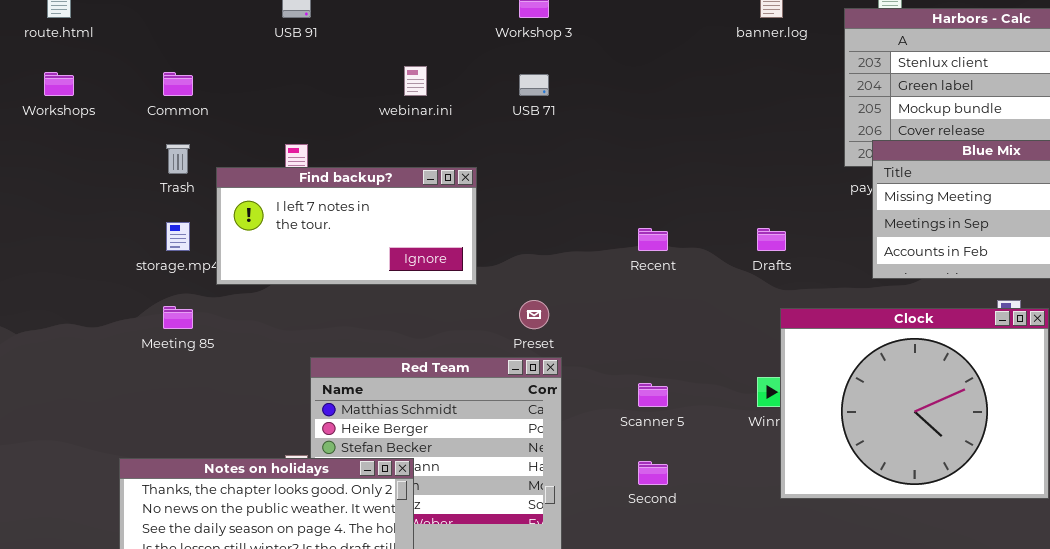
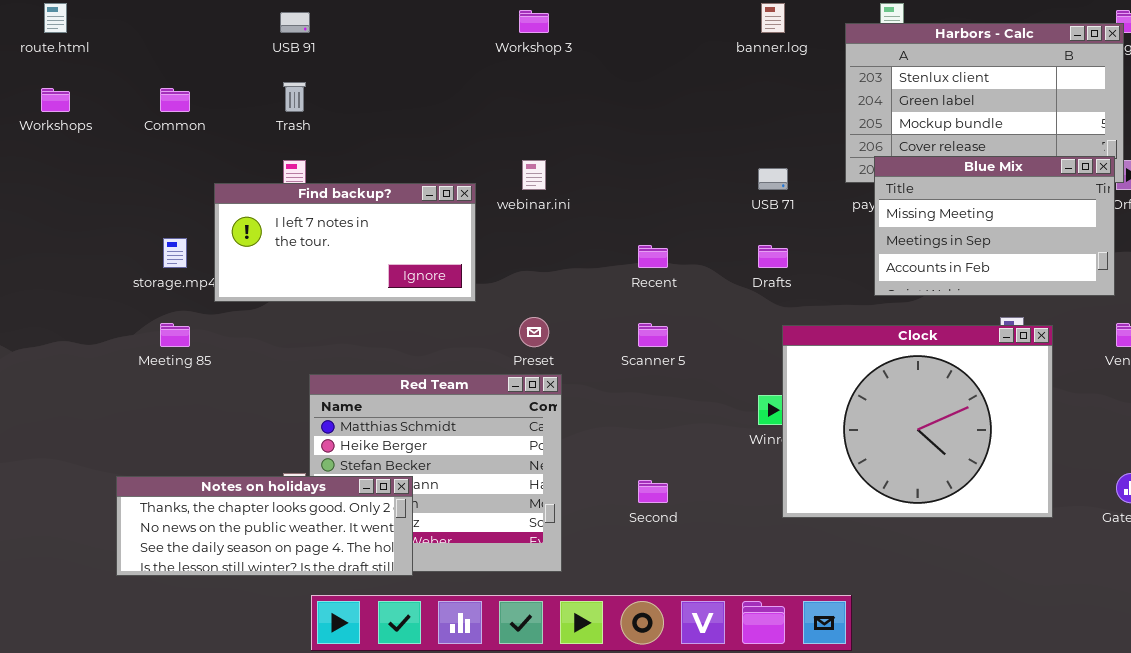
webinar.ini: [404,66,427,96] -> [522,160,546,190], moved
USB 71: [519,74,549,96] -> [758,168,788,190], moved
Trash: [166,144,190,174] -> [283,82,306,112], moved
Scanner 5: [638,383,668,407] -> [638,323,668,347], moved

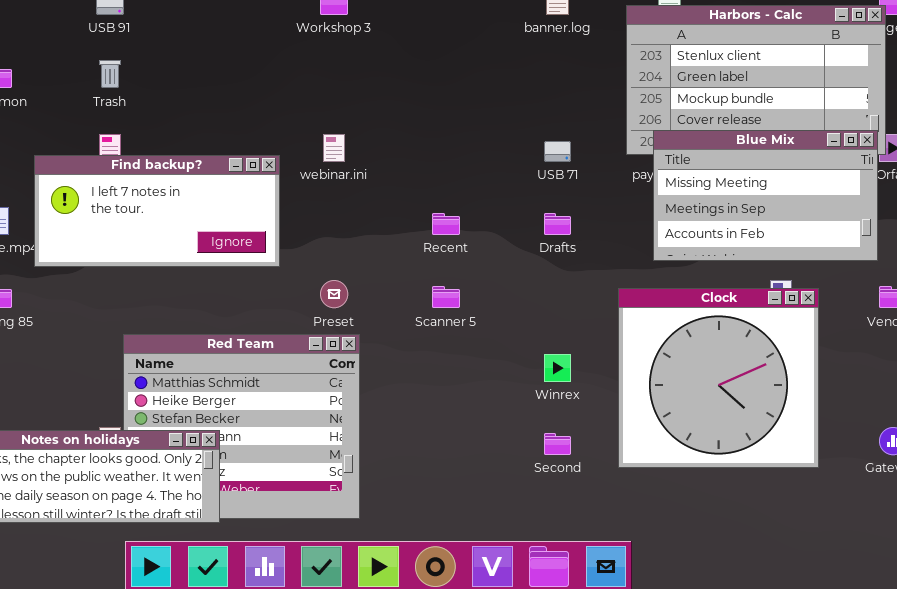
Clock: [782,325,1053,518] -> [618,288,819,468], resized
Second: [638,480,668,503] -> [544,433,571,455], moved

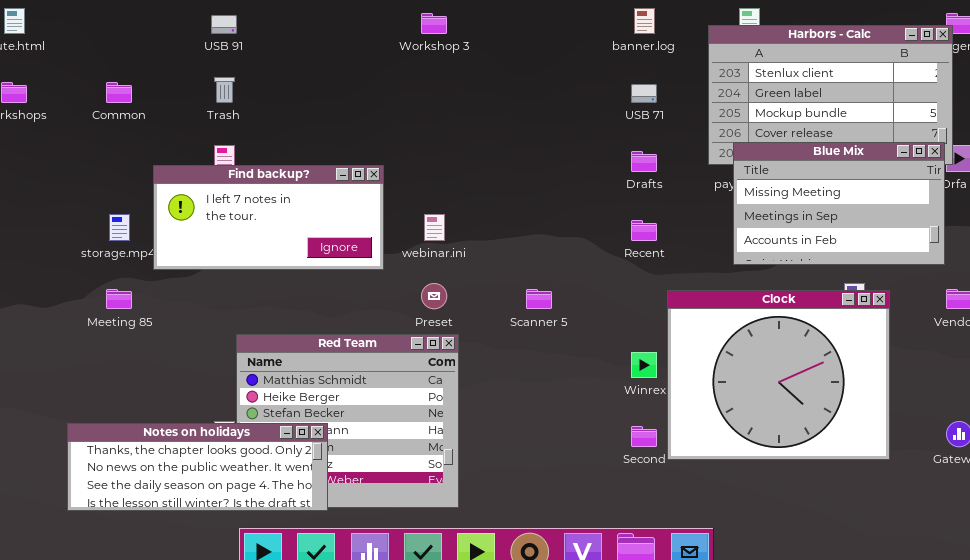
webinar.ini: [323,134,345,162] -> [424,214,445,241], moved
USB 71: [544,141,571,162] -> [631,84,657,103], moved
Recent: [432,213,460,235] -> [631,220,657,241], moved
Drafts: [544,213,571,235] -> [631,151,657,172], moved
Clock: [618,288,819,468] -> [667,290,890,460], resized

